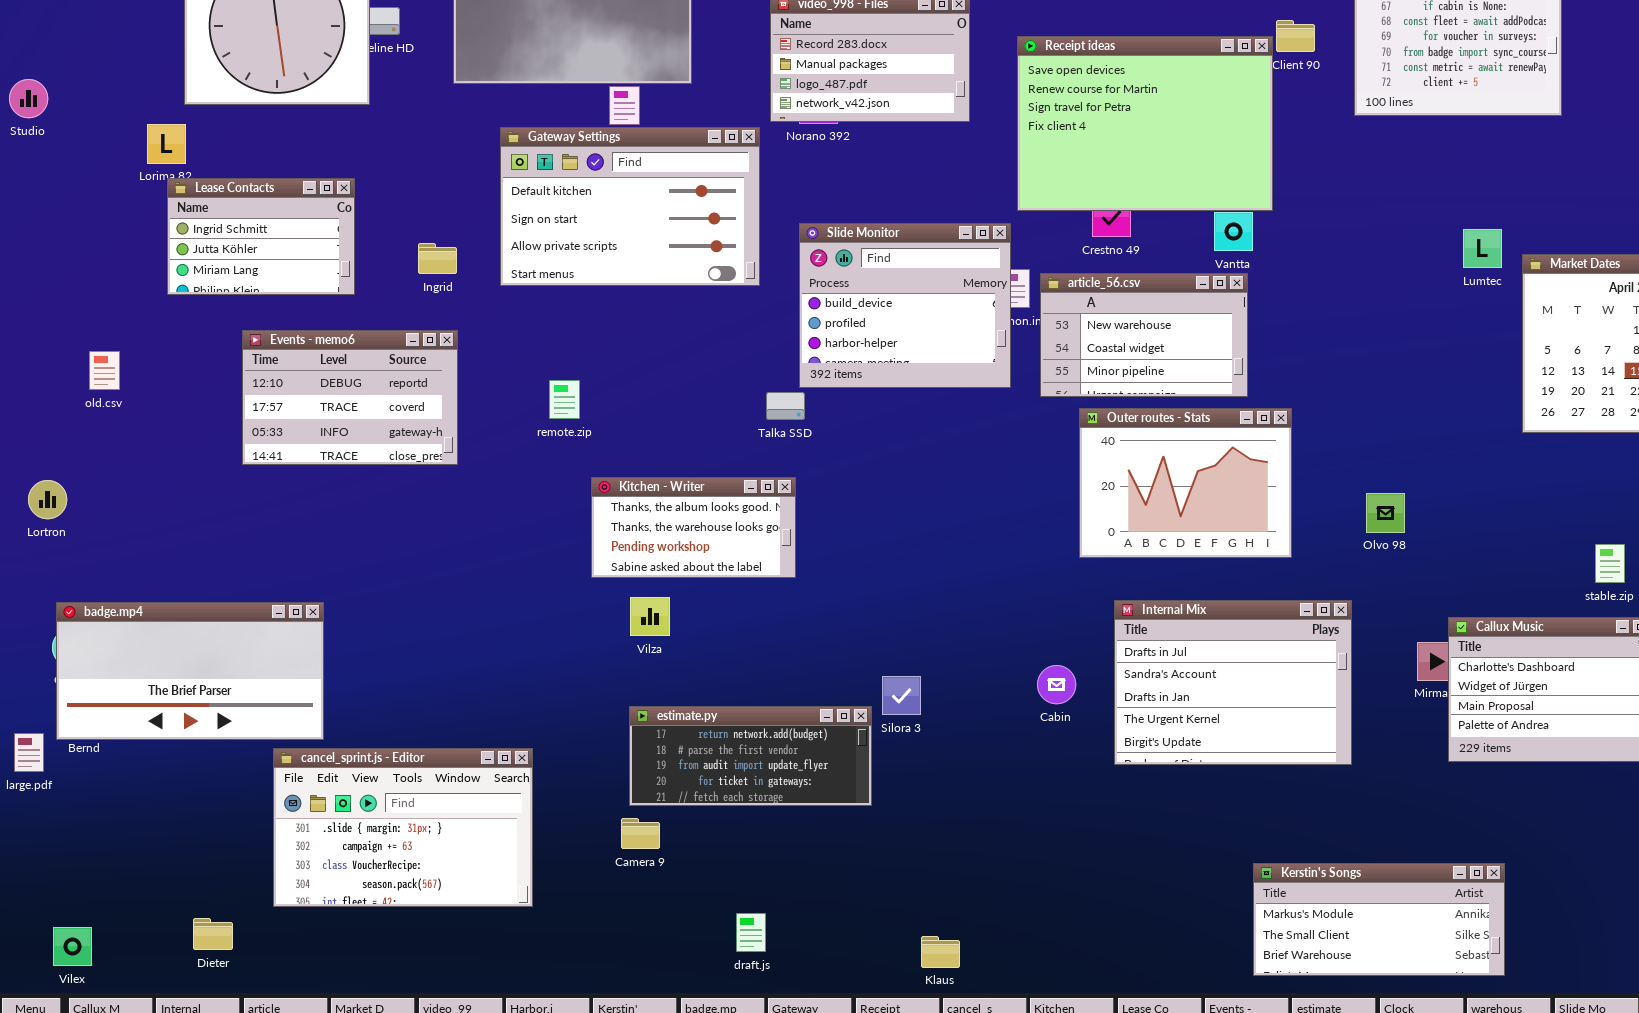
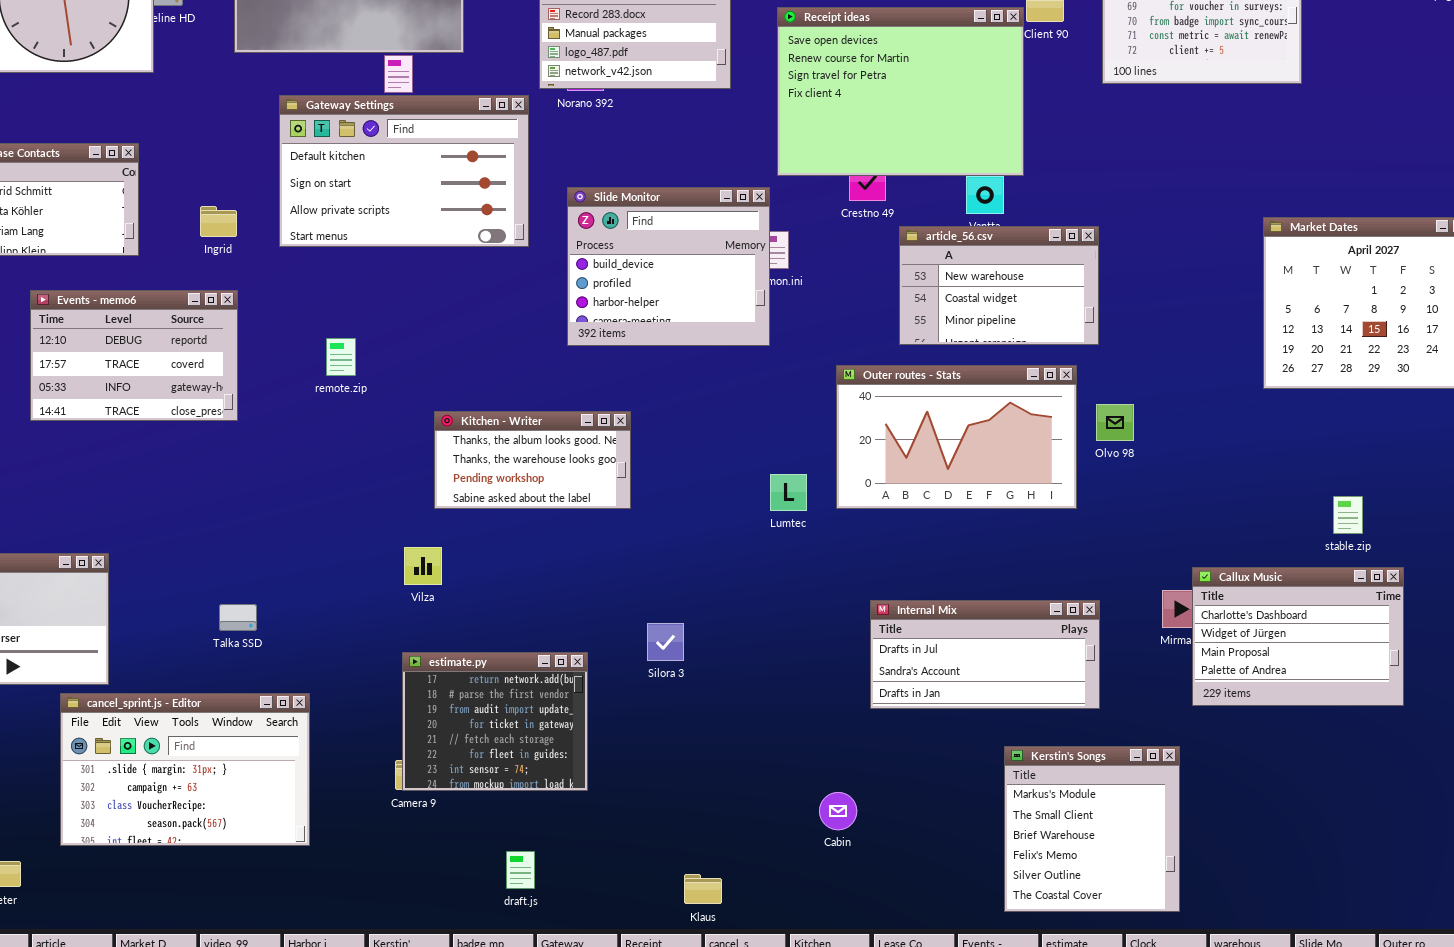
Lumtec: [1463,229,1502,268] -> [770,474,807,511], moved
article_56.csv: [1040,273,1248,397] -> [899,226,1099,345], moved
Talka SSD: [766,392,805,420] -> [219,604,257,631], moved
Outer routes - Stats: [1079,408,1292,558] -> [836,365,1077,509], resized
Kitchen - Writer: [591,477,796,578] -> [434,411,631,509], moved
Olvo 98: [1366,493,1405,533] -> [1096,404,1134,441], moved
Internal Mix: [1114,600,1352,765] -> [870,600,1100,709], resized
Cabin: [1037,665,1076,704] -> [819,792,857,830], moved
estimate.py: [629,706,872,806] -> [402,652,588,791], resized
Kerstin's Songs: [1253,863,1505,976] -> [1004,746,1180,912], resized

